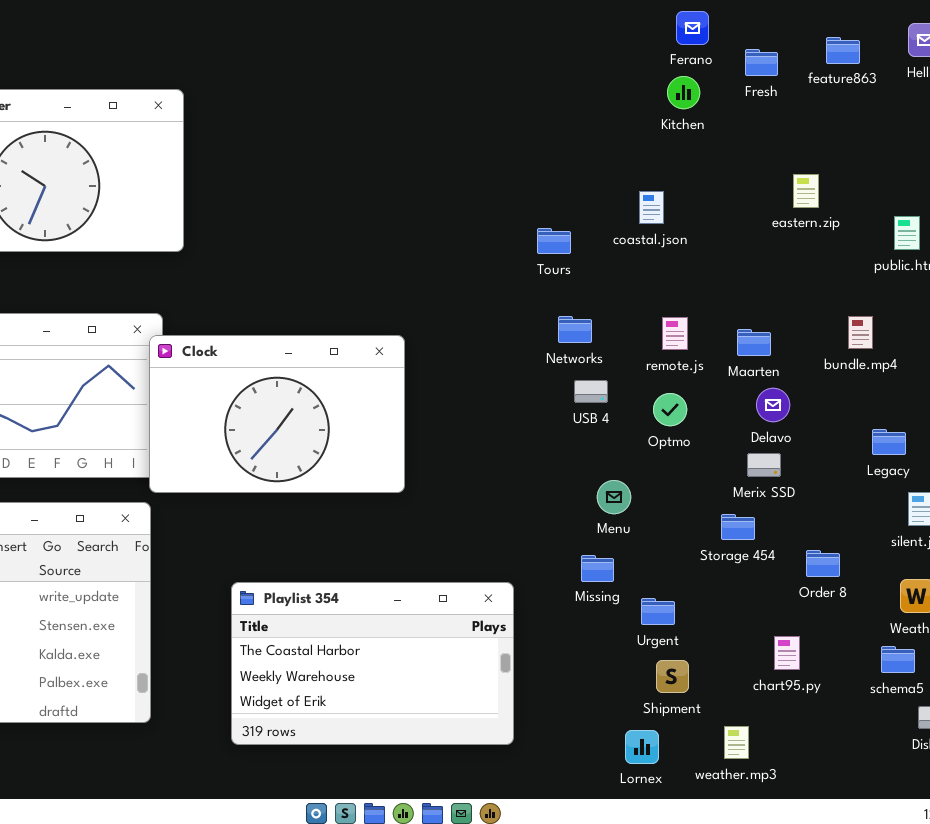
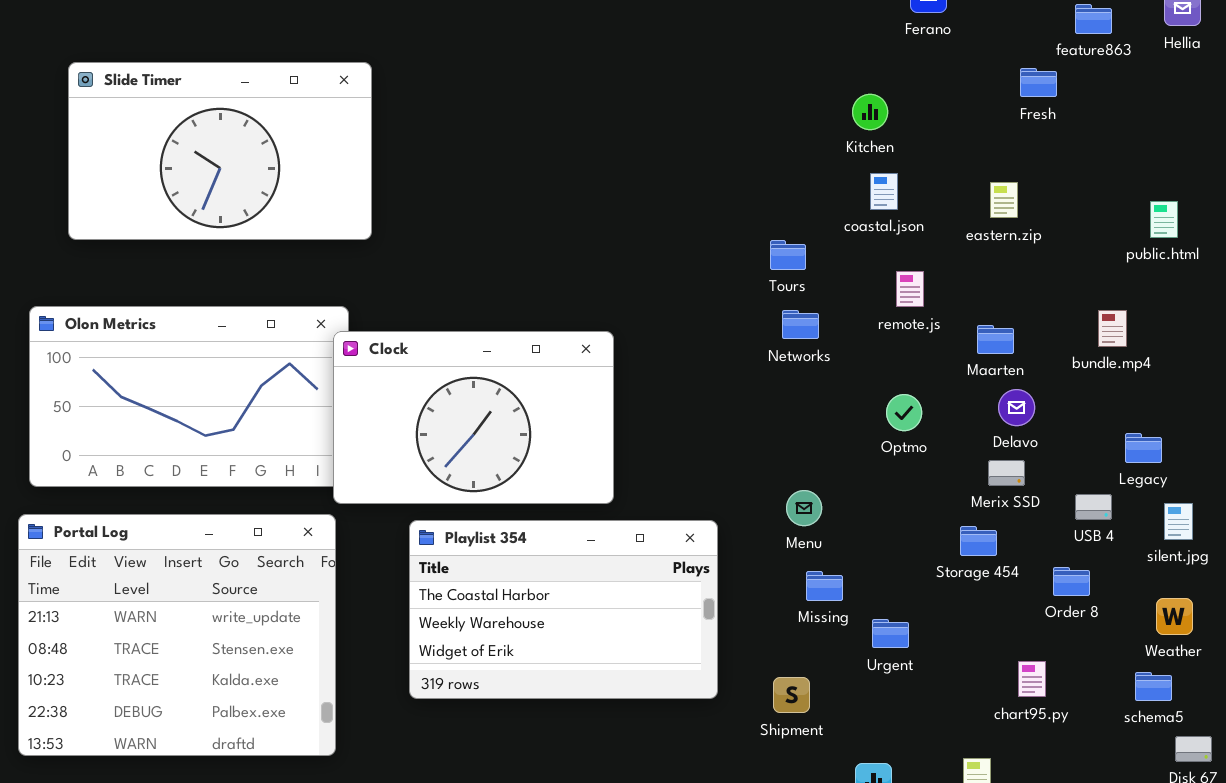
Fresh: [745,49,778,76] -> [1020,68,1057,97], moved
Kitchen: [667,76,700,109] -> [852,94,888,130], moved
eastern.zip: [793,174,819,208] -> [990,182,1018,218], moved
Tours: [537,228,571,254] -> [770,240,806,270], moved
remote.js: [662,317,688,350] -> [896,271,924,307], moved
USB 4: [574,380,608,403] -> [1075,494,1112,520], moved
Menu: [597,480,631,514] -> [786,490,822,526], moved
Playlist 354: [231,582,514,745] -> [409,520,718,699], moved
Shipment: [656,660,689,693] -> [773,677,810,713], moved

